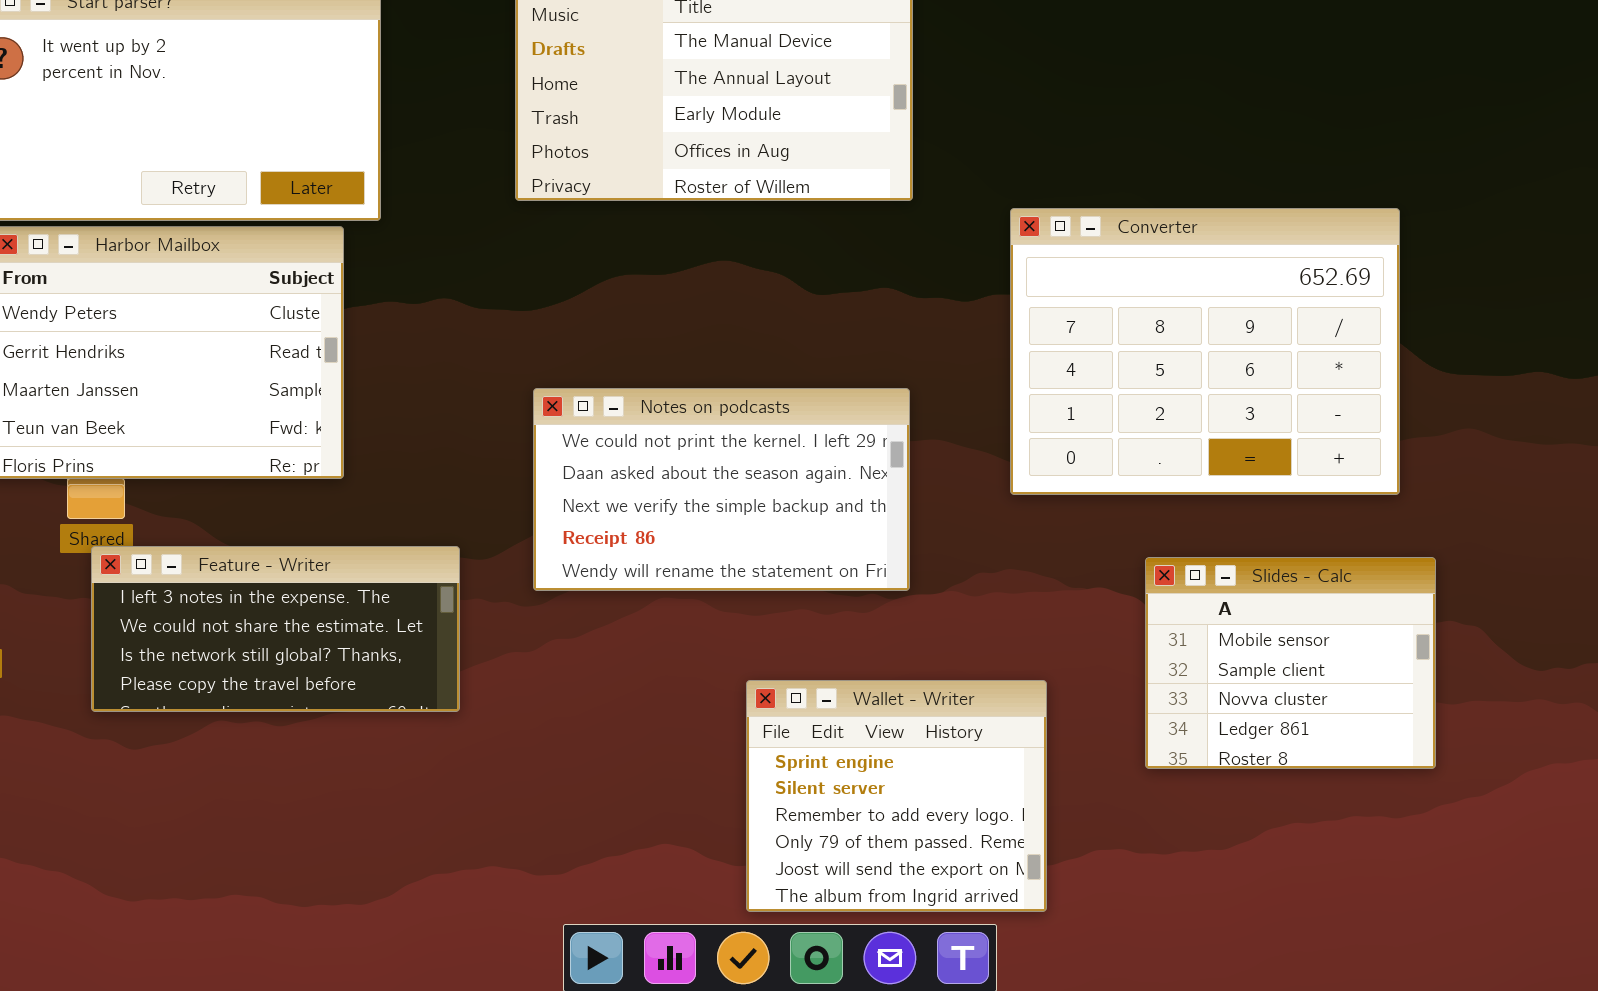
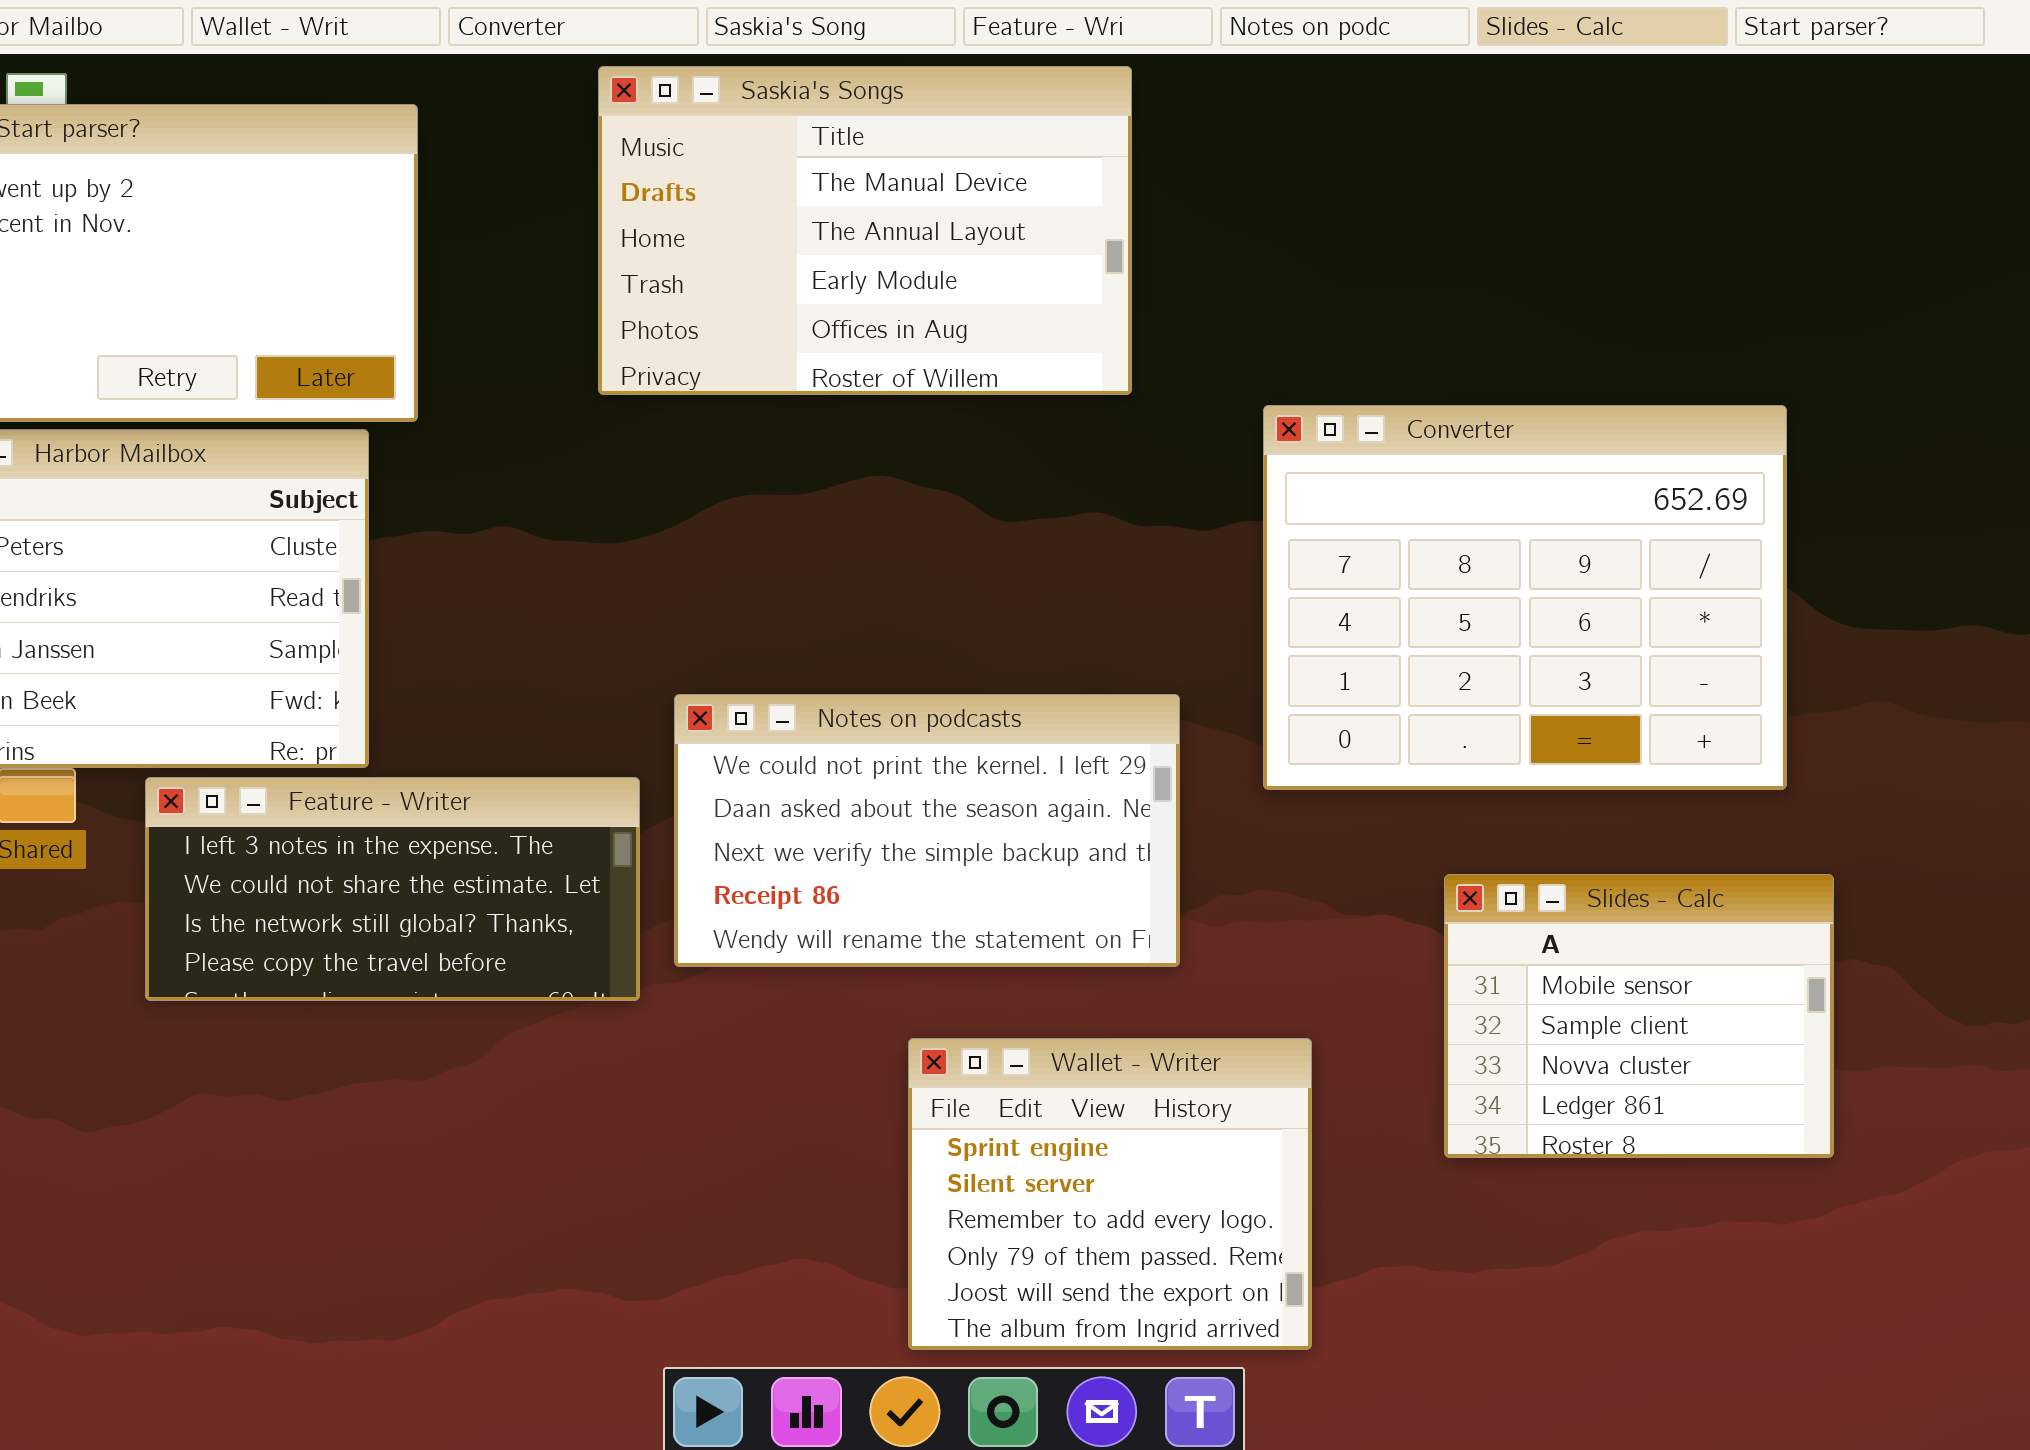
Notes on podcasts: [533,388,910,591] -> [674,694,1180,967], moved
Feature - Writer: [91,546,460,712] -> [145,777,640,1001], moved

